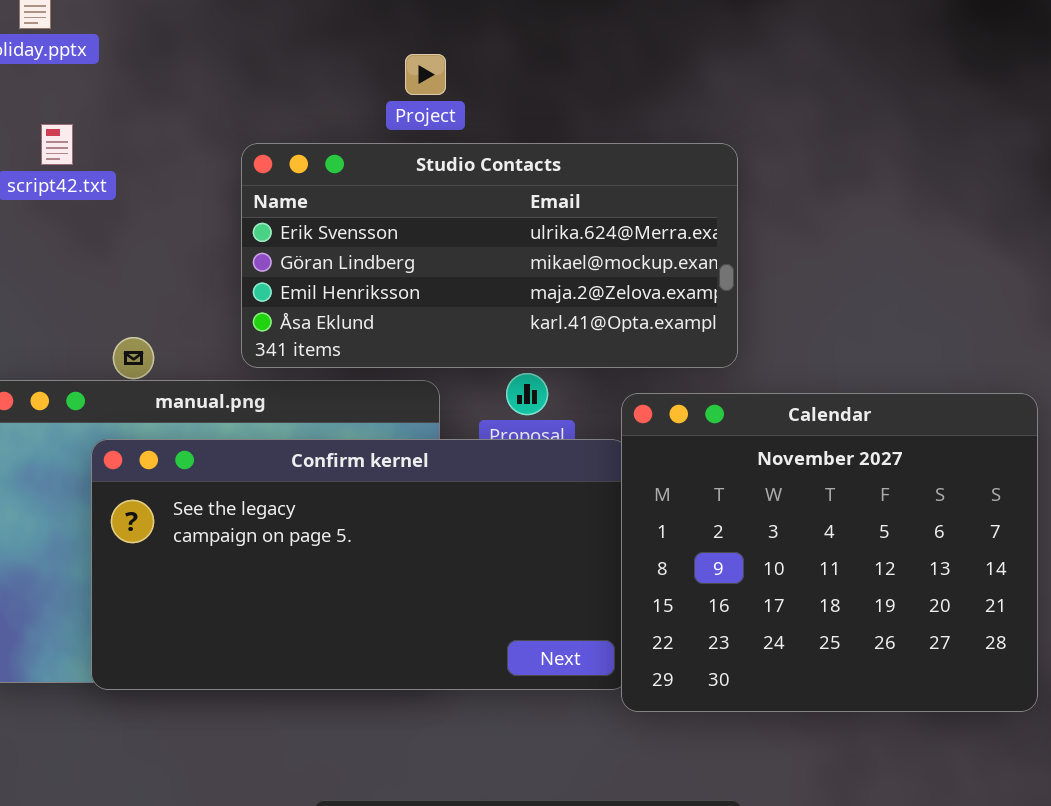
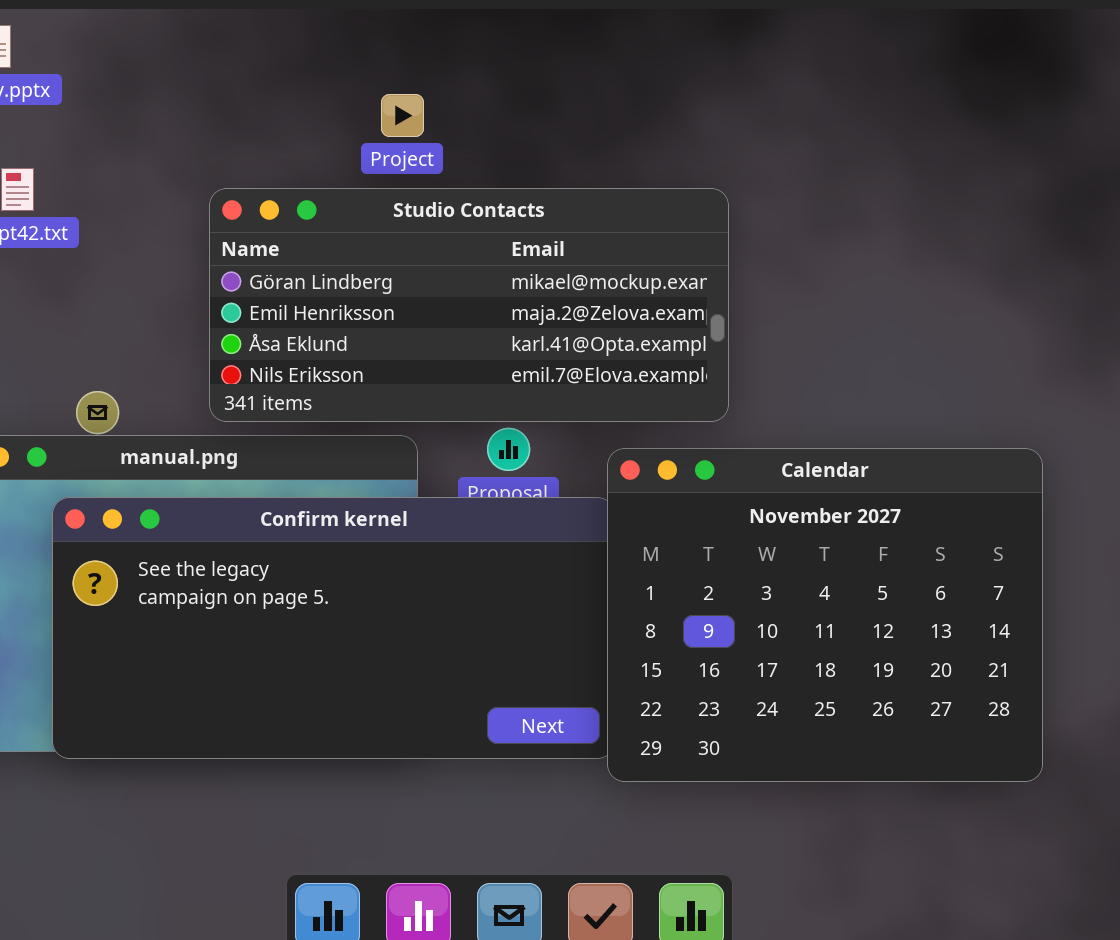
Studio Contacts: [241,143,738,368] -> [209,188,729,422], scrolled down 1 row

